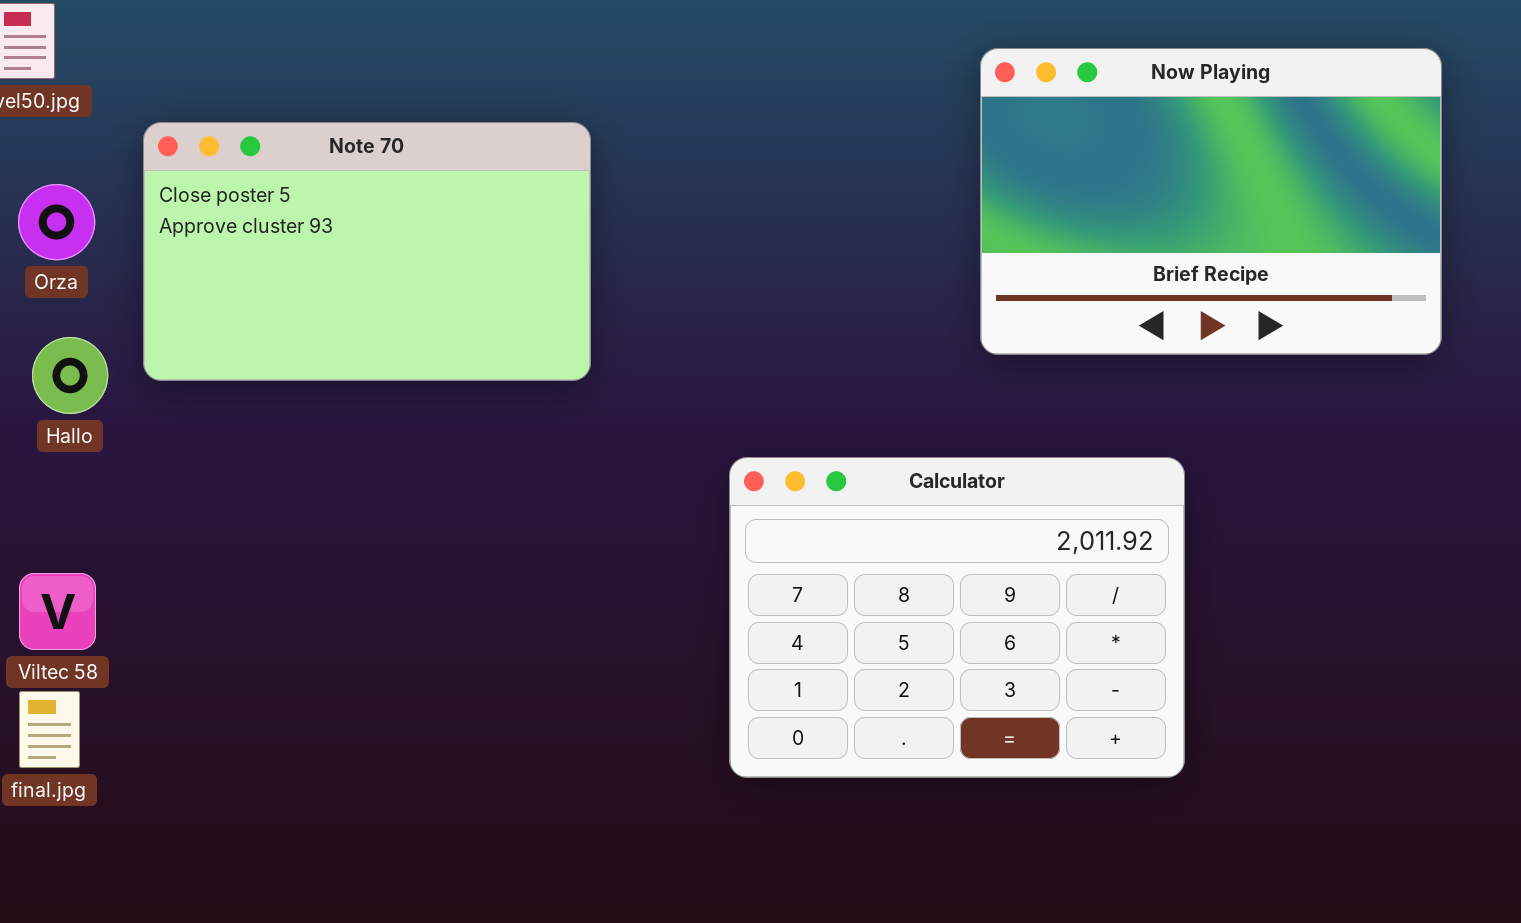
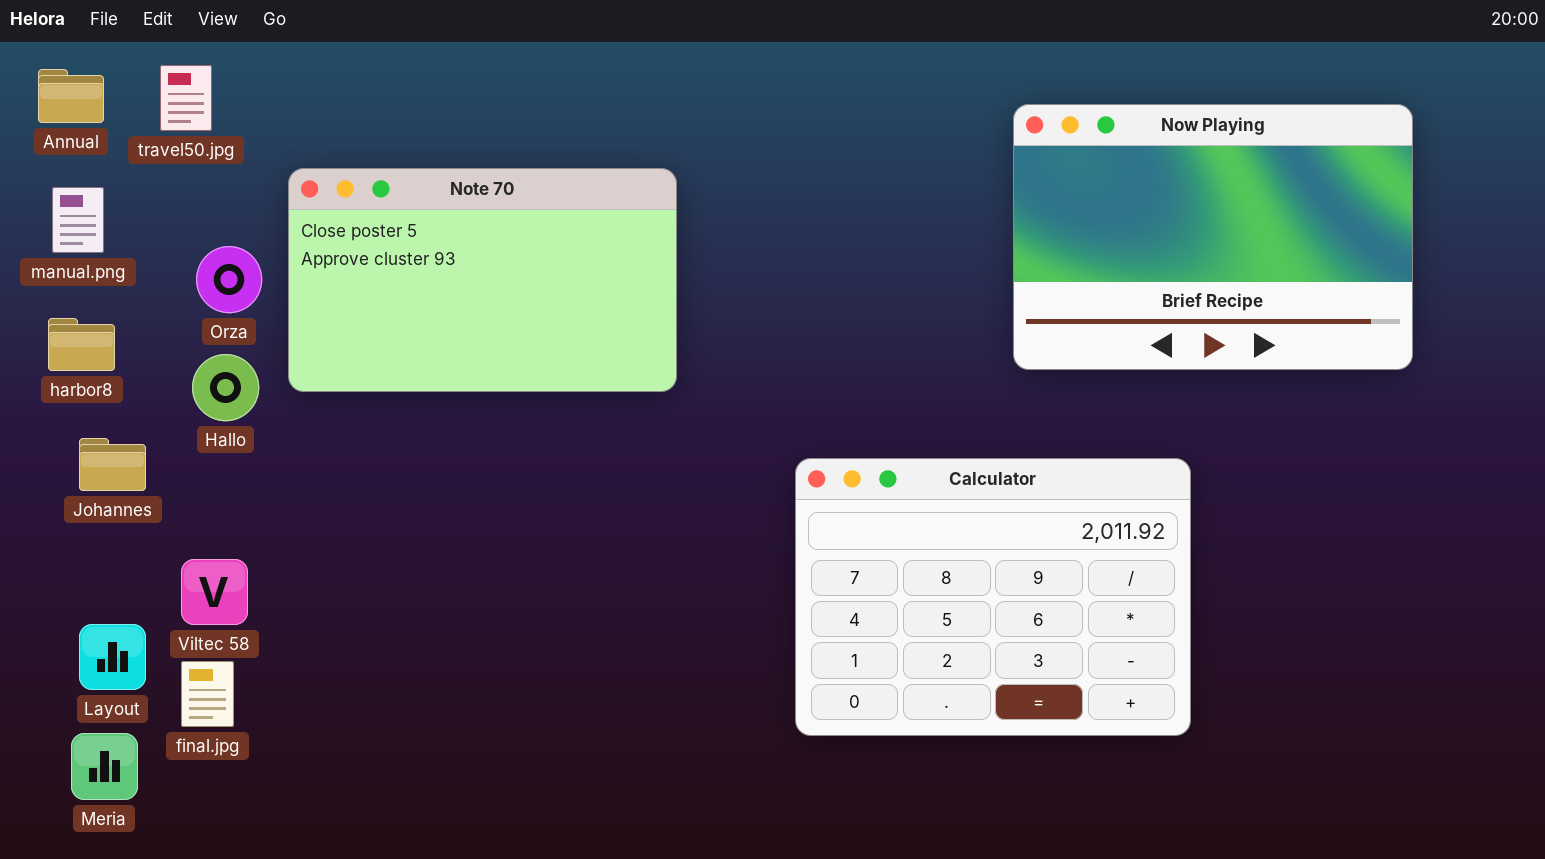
Orza: [18,184,95,260] -> [196,246,262,313], moved

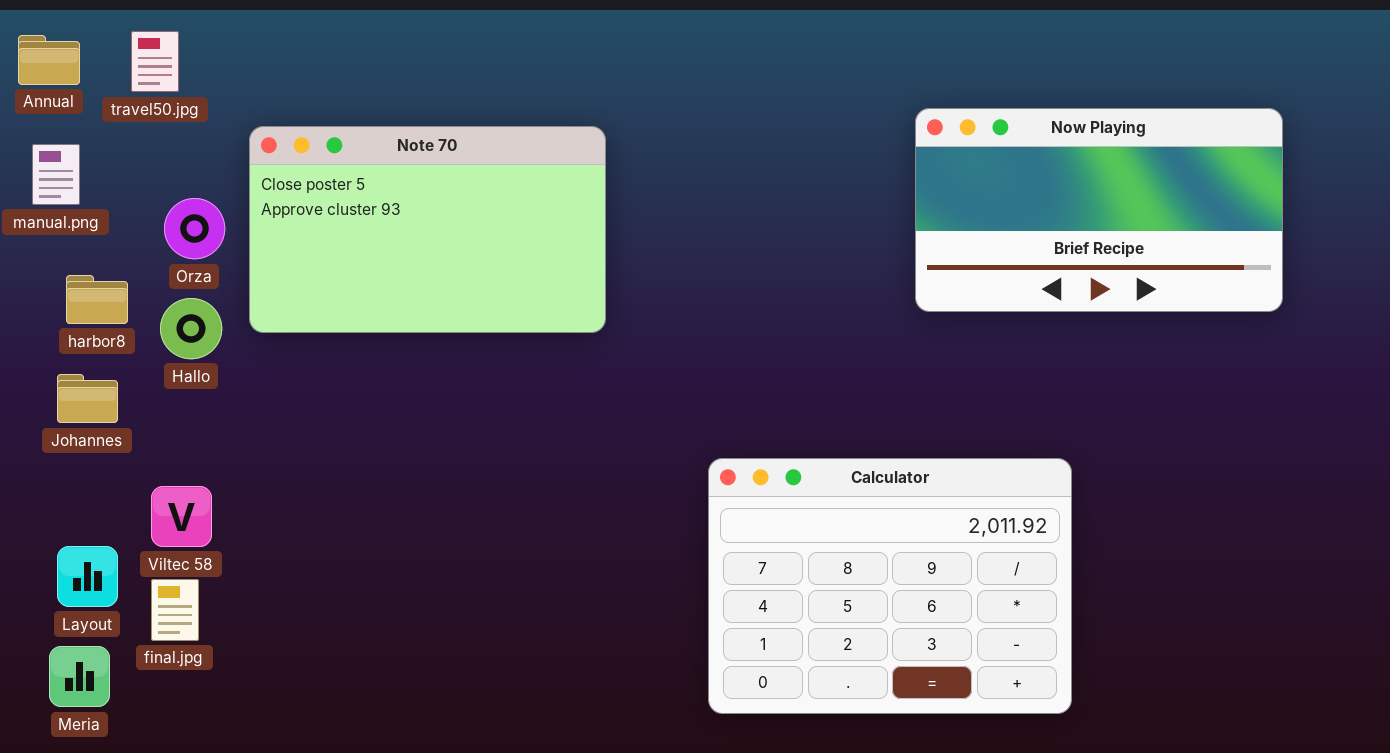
Now Playing: [1013,104,1413,370] -> [915,108,1283,312], resized
harbor8: [48,318,115,371] -> [66,275,128,324], moved
Calculator: [795,458,1191,736] -> [708,458,1072,714], moved

